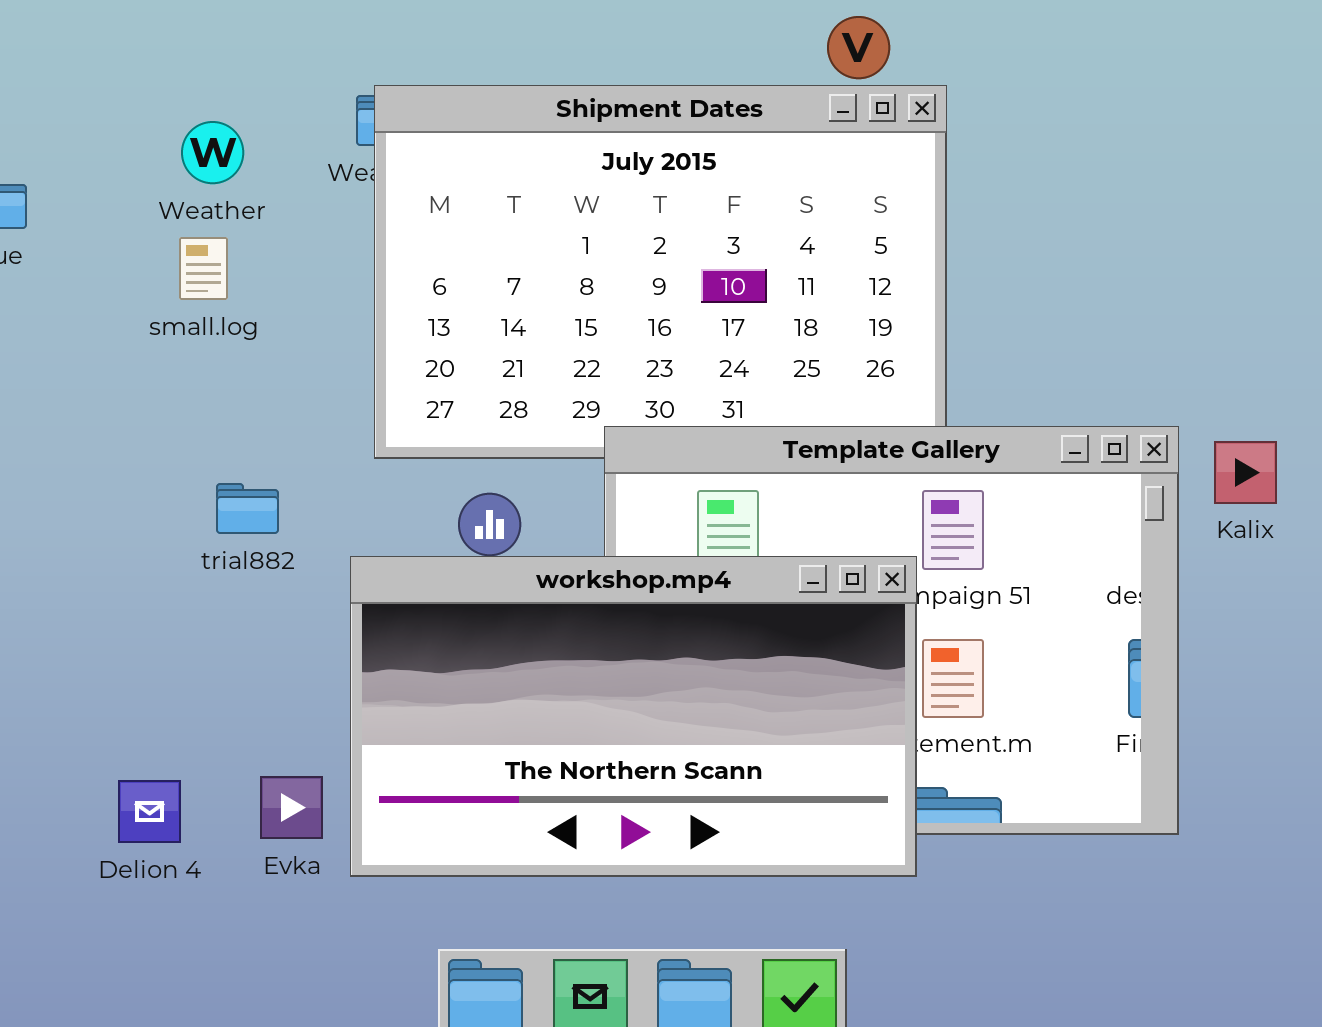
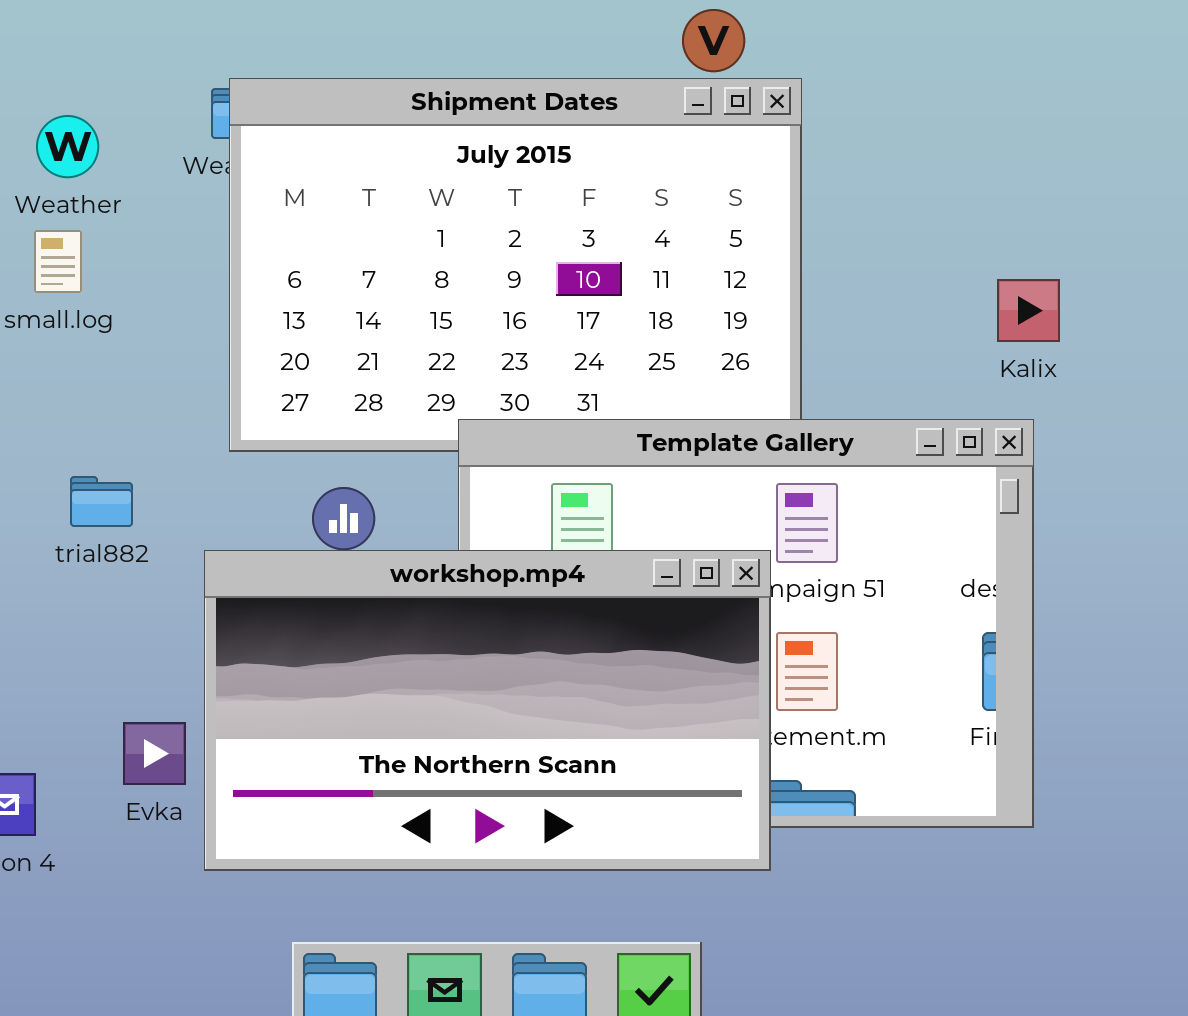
Kalix: [1214,441,1277,504] -> [997,279,1060,342], moved
Evka: [260,776,323,839] -> [123,722,186,785], moved

